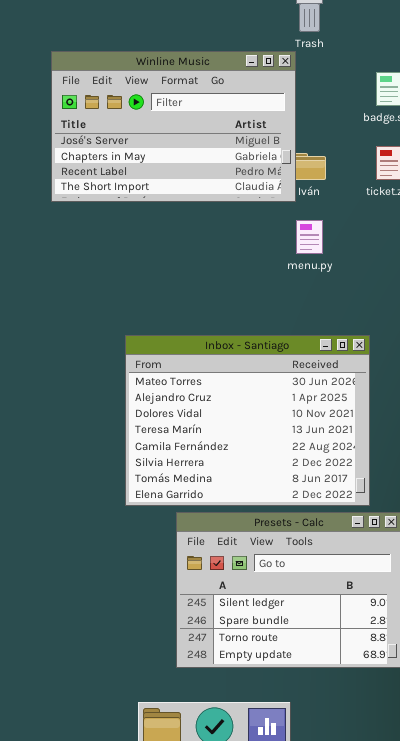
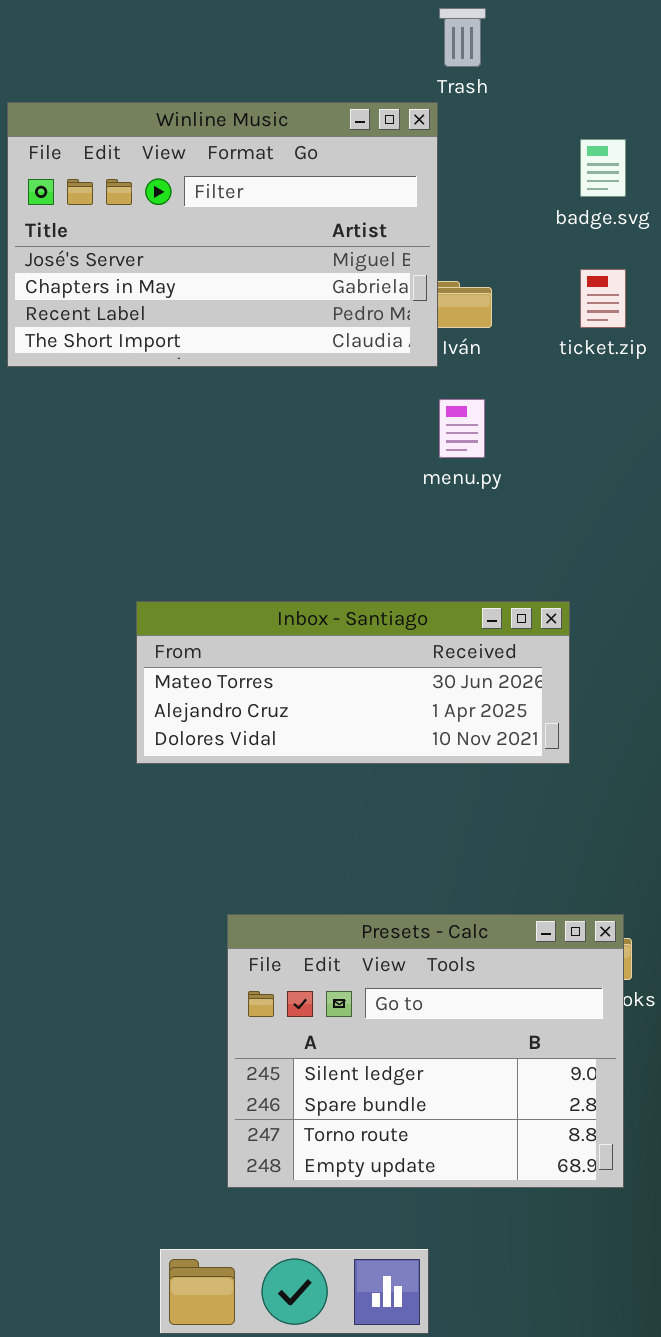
Inbox - Santiago: [125,335,370,506] -> [136,601,570,764], resized

